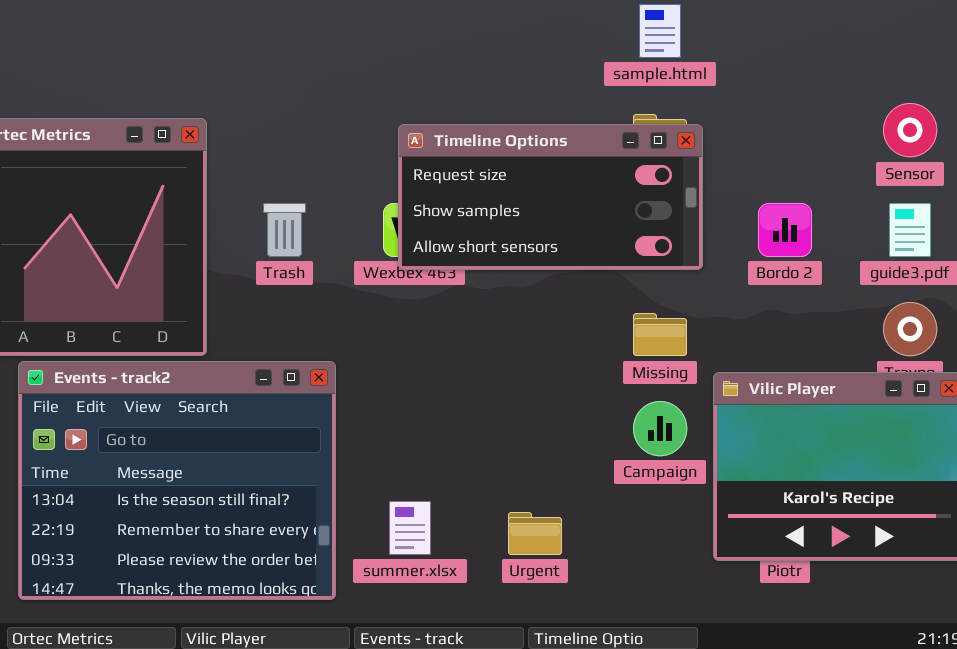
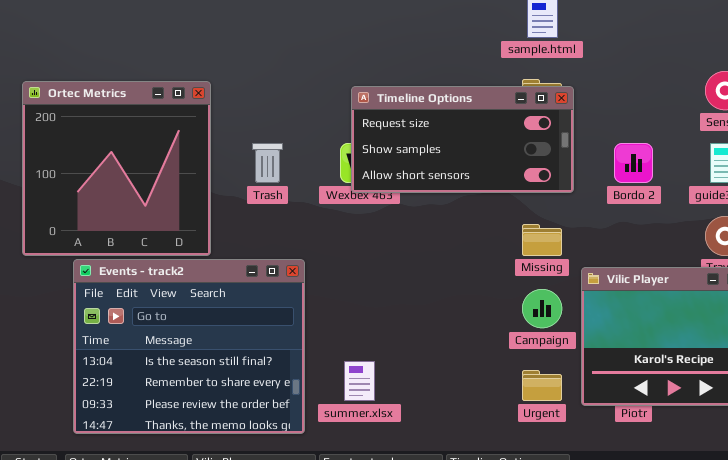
Urgent: [508,512,562,555] -> [522,370,562,401], moved

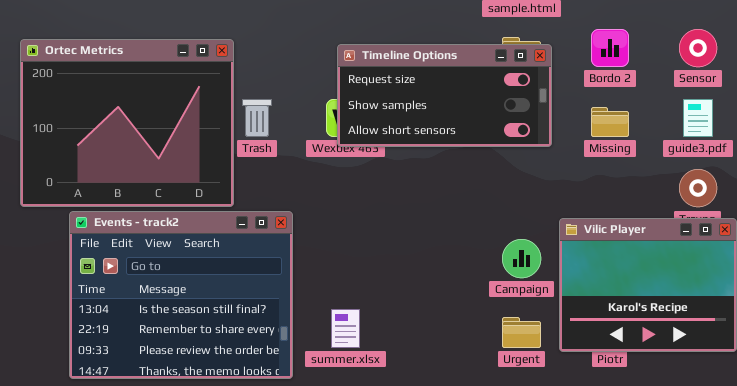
Ortec Metrics: [22,81,211,256] -> [20,39,234,207], resized
Bordo 2: [614,143,653,183] -> [591,29,629,67], moved
Missing: [522,224,562,256] -> [591,107,629,137], moved

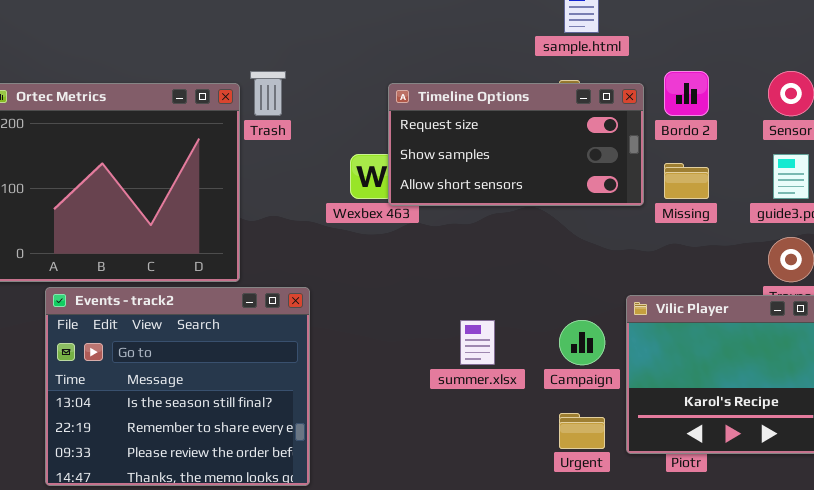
Timeline Options: [337,44,552,147] -> [388,83,644,206], moved
Trash: [242,99,272,137] -> [250,71,286,116], moved
summer.xlsx: [331,309,360,348] -> [460,320,495,365], moved

